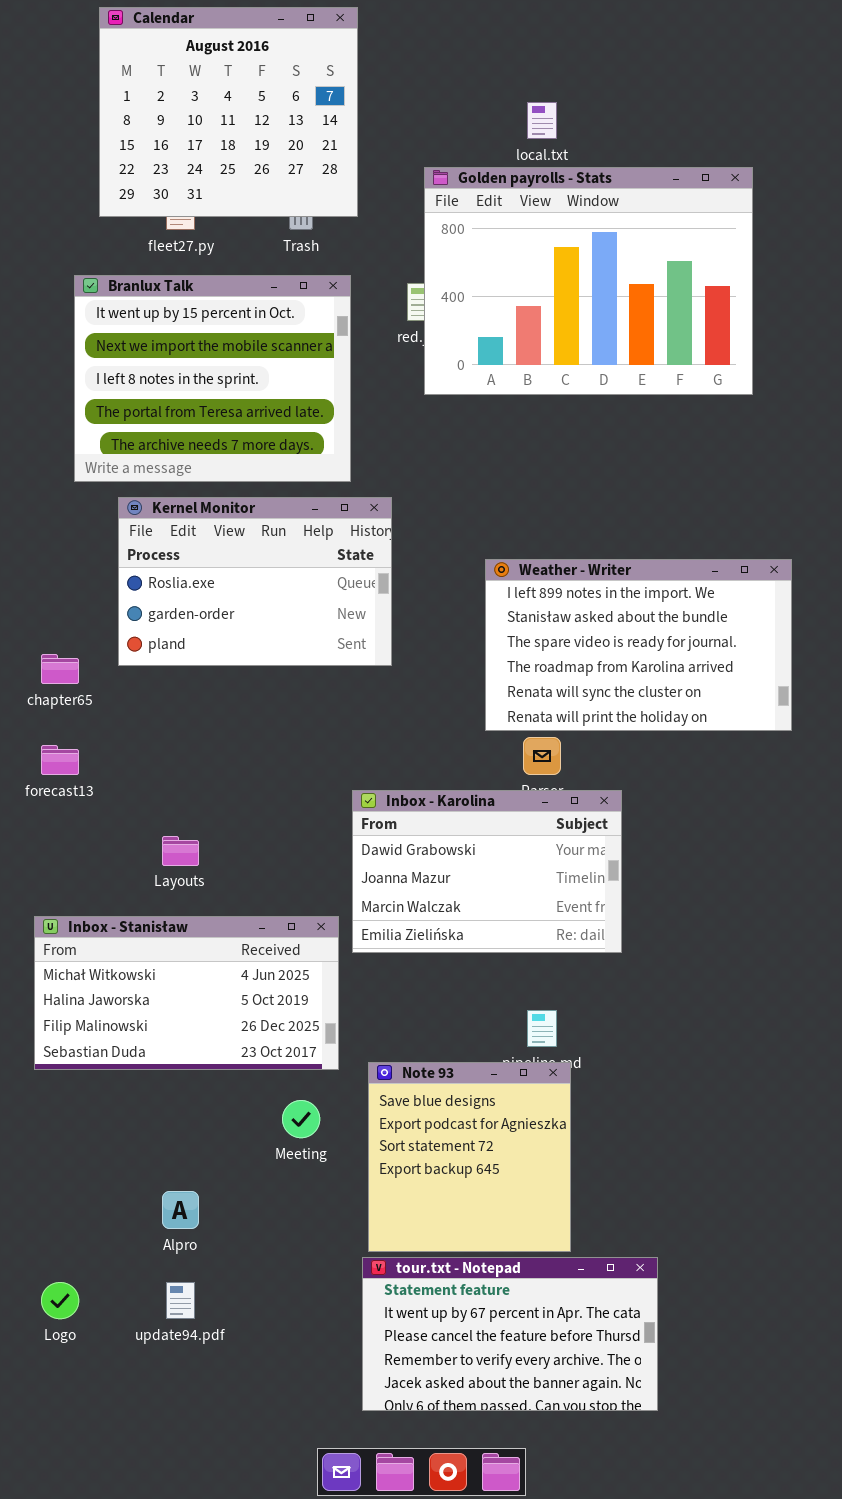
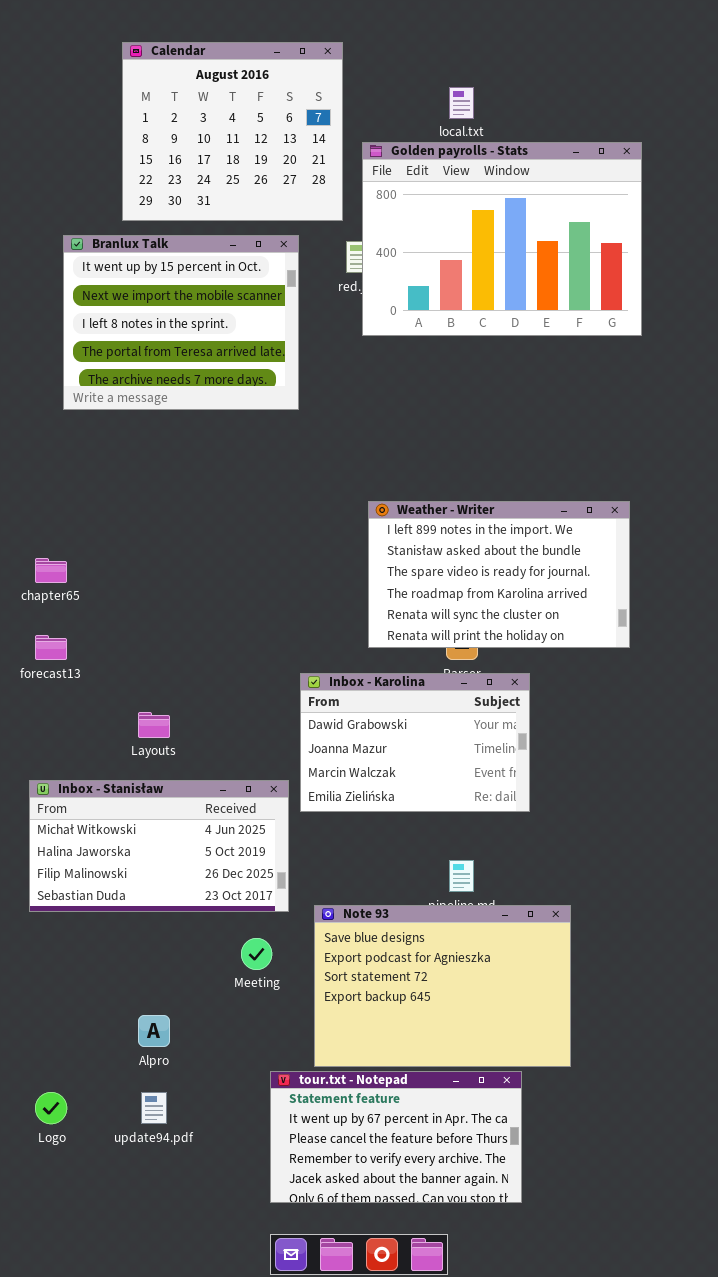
Calendar: [99,7,358,217] -> [122,42,343,221], moved
Kernel Monitor: [118,497,392,666] -> none, closed
Weather - Writer: [485,559,792,731] -> [368,501,630,648], moved
Note 93: [368,1062,571,1252] -> [314,905,571,1067], resized
tour.txt - Notepad: [362,1257,658,1411] -> [270,1071,522,1203], moved

